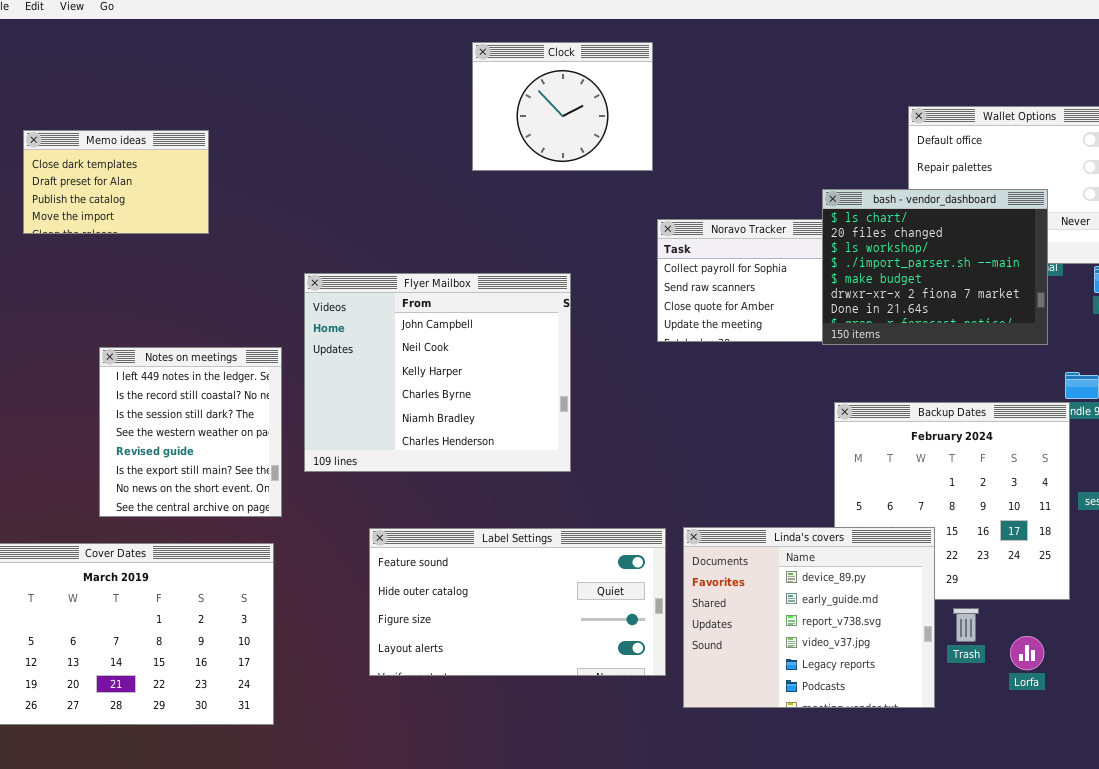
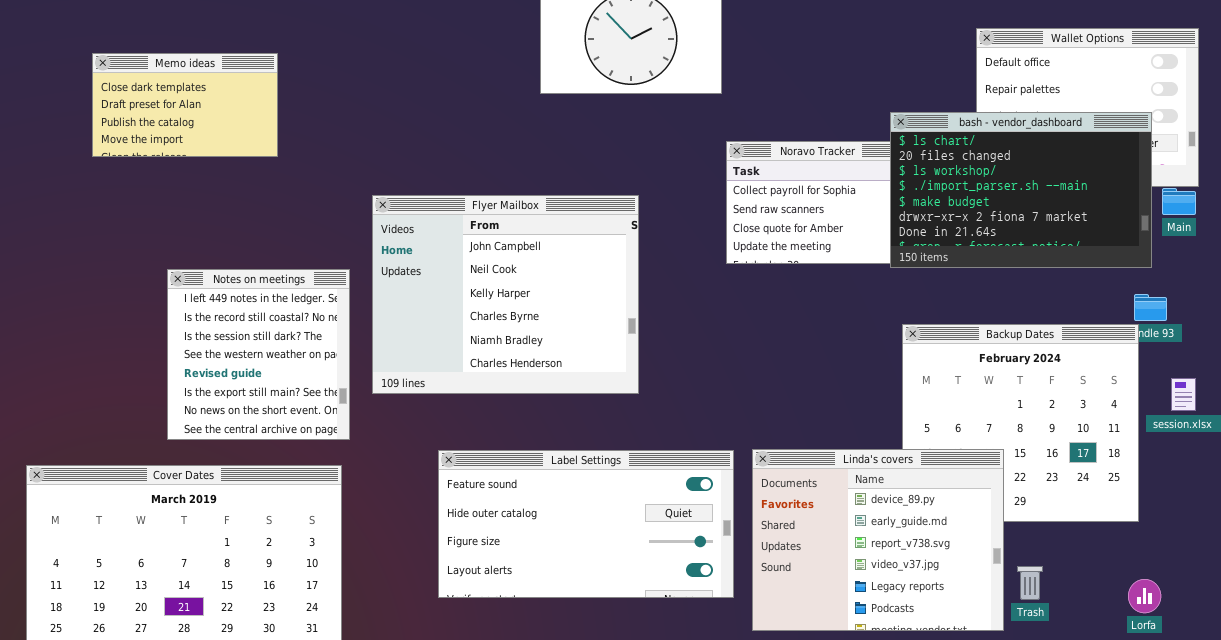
bash - vendor_dashboard: [822,189,1048,345] -> [890,112,1152,268], resized
Trash: [953,608,979,642] -> [1017,566,1043,600], moved
Lorfa: [1010,636,1044,670] -> [1128,579,1161,613], moved

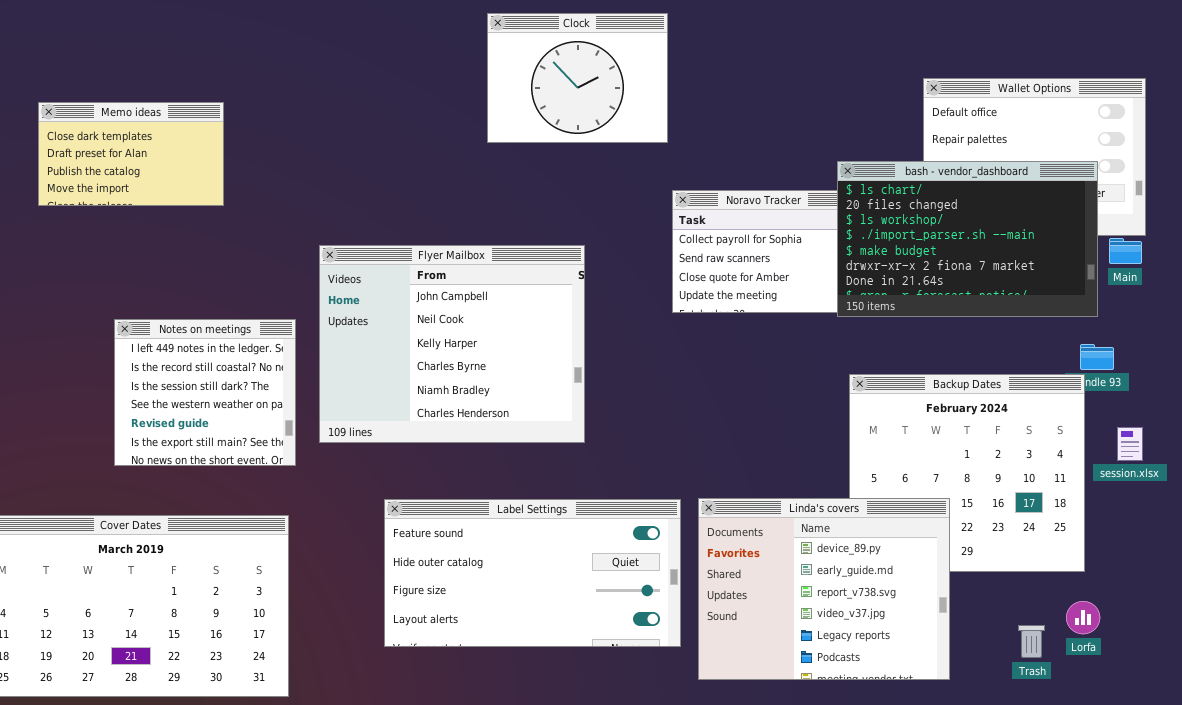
Notes on meetings: [167,269,350,440] -> [114,319,296,466], resized
Trash: [1017,566,1043,600] -> [1018,625,1045,658], moved
Lorfa: [1128,579,1161,613] -> [1066,601,1100,634], moved

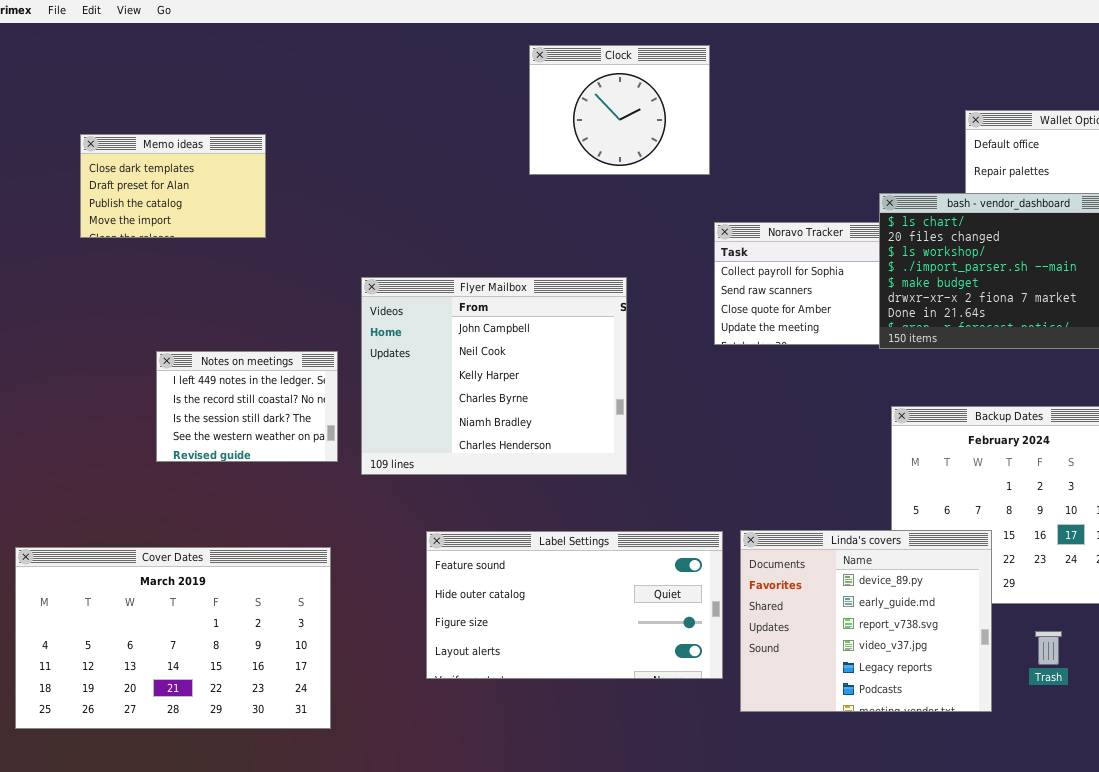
Notes on meetings: [114,319,296,466] -> [156,351,338,462], resized
Trash: [1018,625,1045,658] -> [1035,631,1062,665], moved

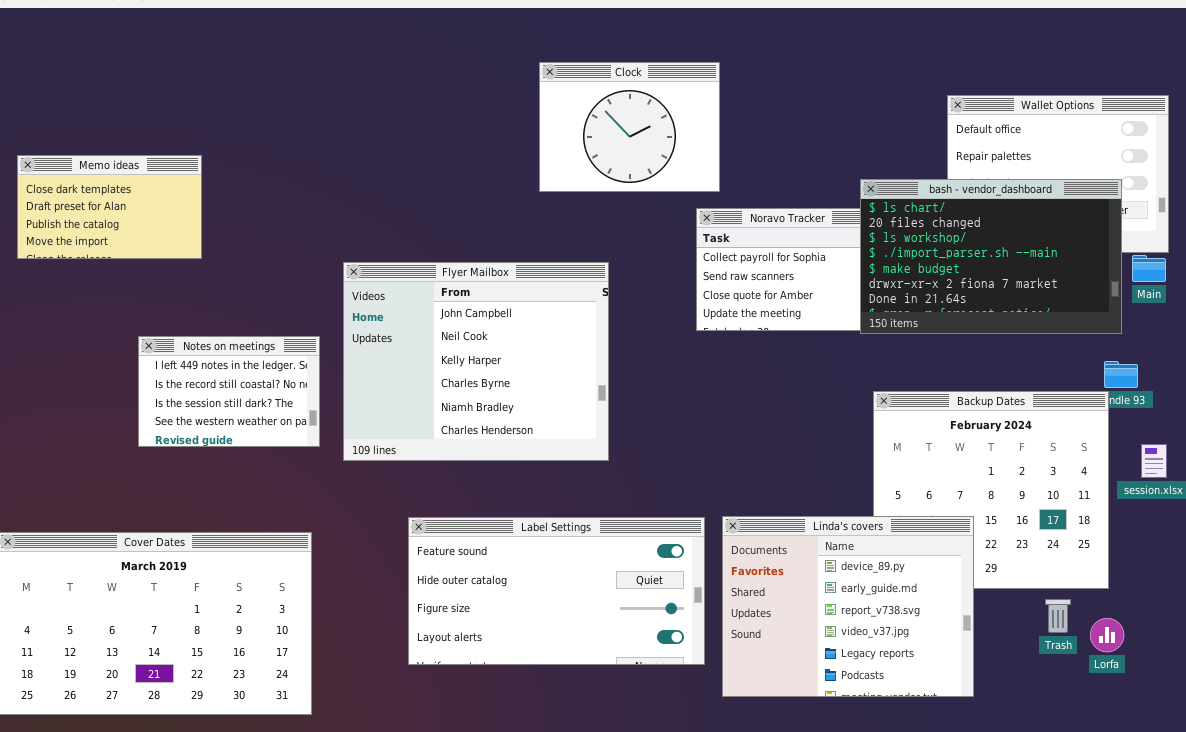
Clock: [529,45,710,175] -> [539,62,720,192], moved
Memo ideas: [80,134,266,238] -> [17,155,202,259], moved
Trash: [1035,631,1062,665] -> [1045,599,1071,633], moved

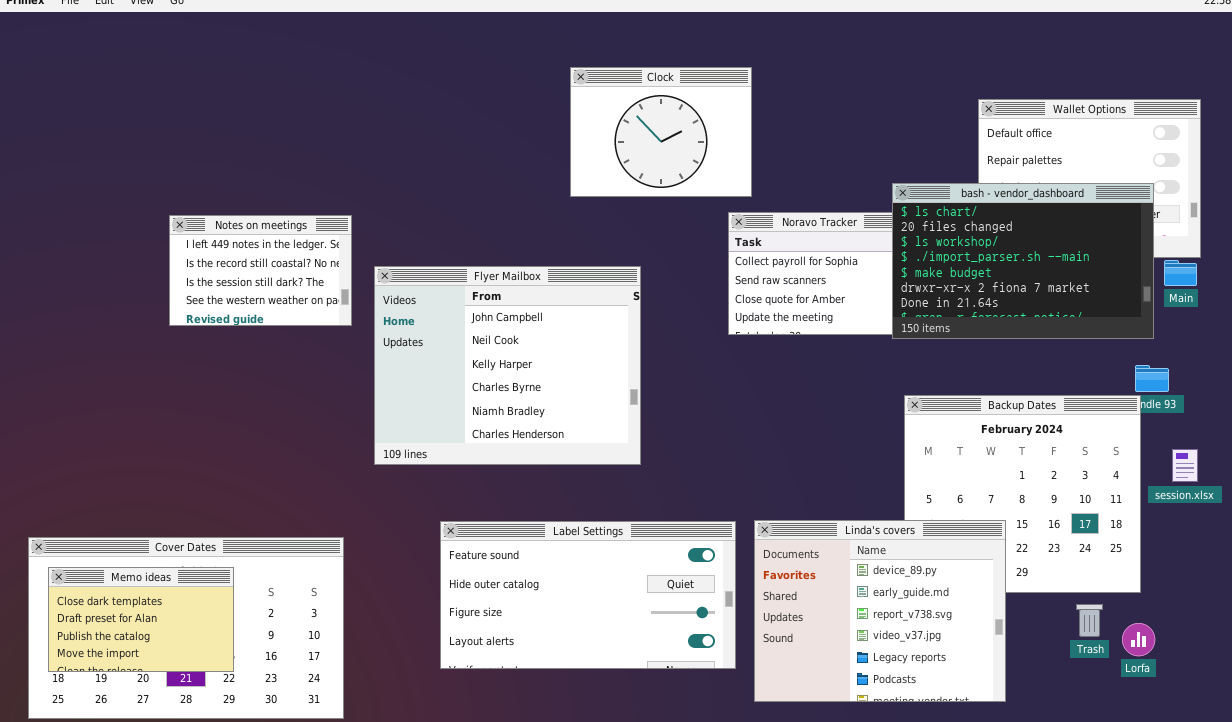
Memo ideas: [17,155,202,259] -> [48,567,234,672], moved
Notes on meetings: [138,336,320,447] -> [169,215,352,326], moved

